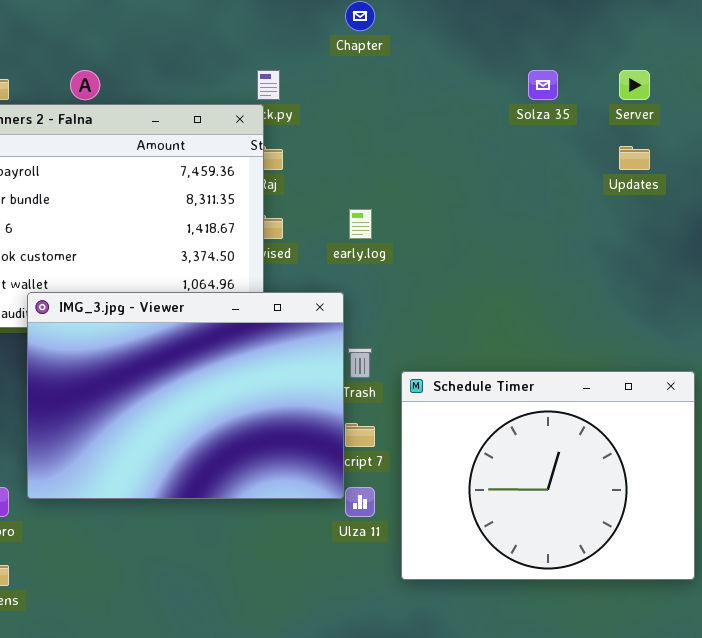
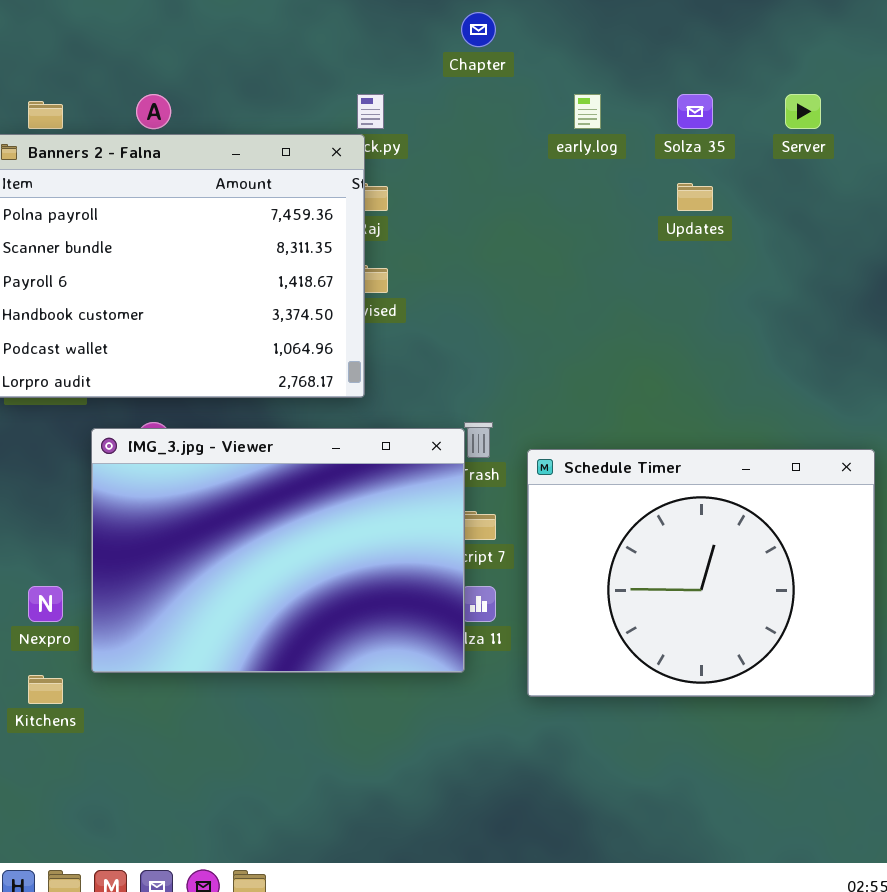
Updates: [619,146,650,170] -> [677,183,713,211], moved
early.log: [349,209,372,239] -> [574,94,601,129], moved
IMG_3.jpg - Viewer: [27,292,344,499] -> [91,428,465,673], moved

